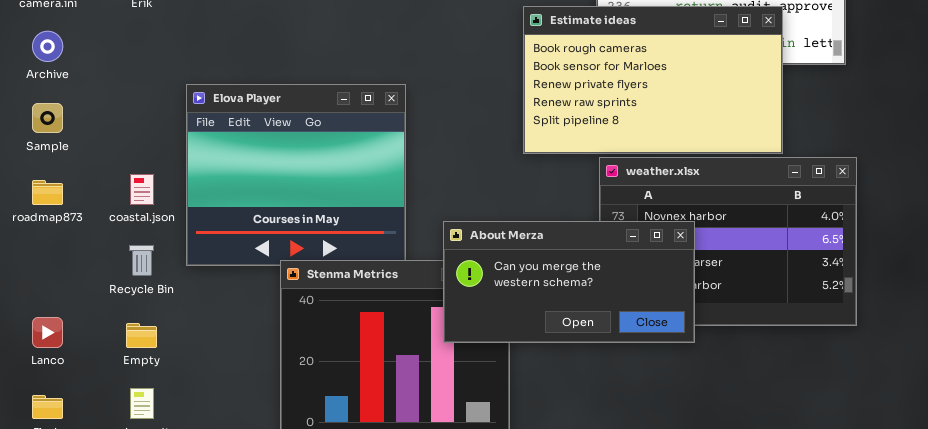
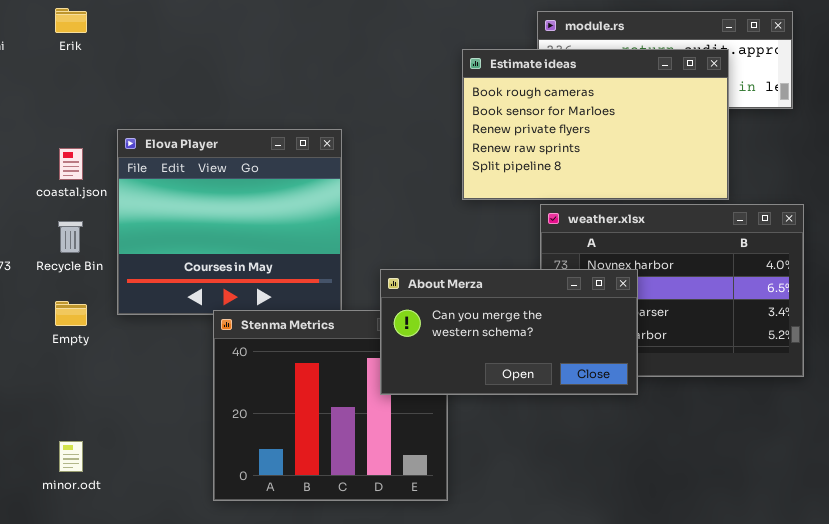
coastal.json: [130,174,154,205] -> [59,148,83,180], moved
Recycle Bin: [129,245,154,276] -> [58,221,83,253], moved
Empty: [126,323,157,348] -> [55,301,87,326], moved

